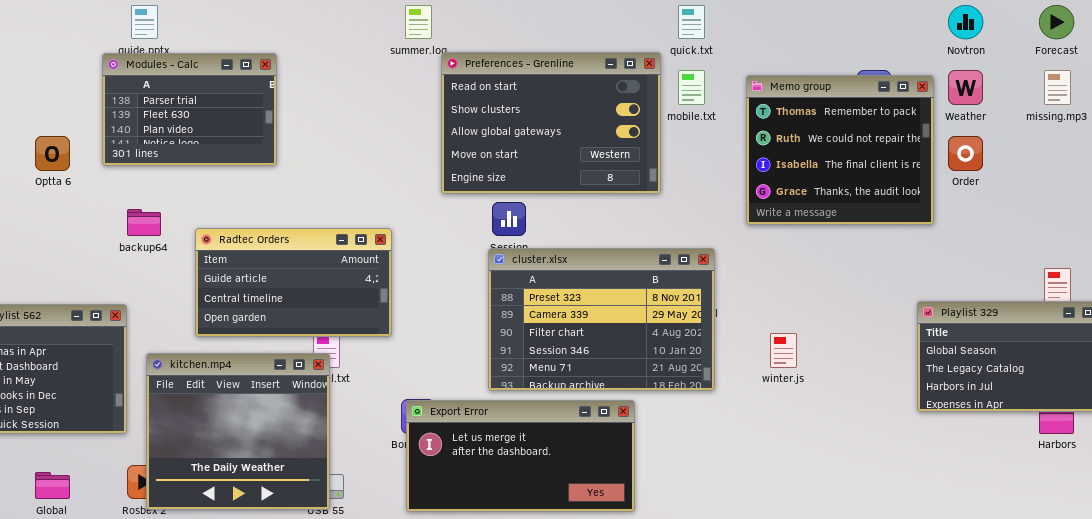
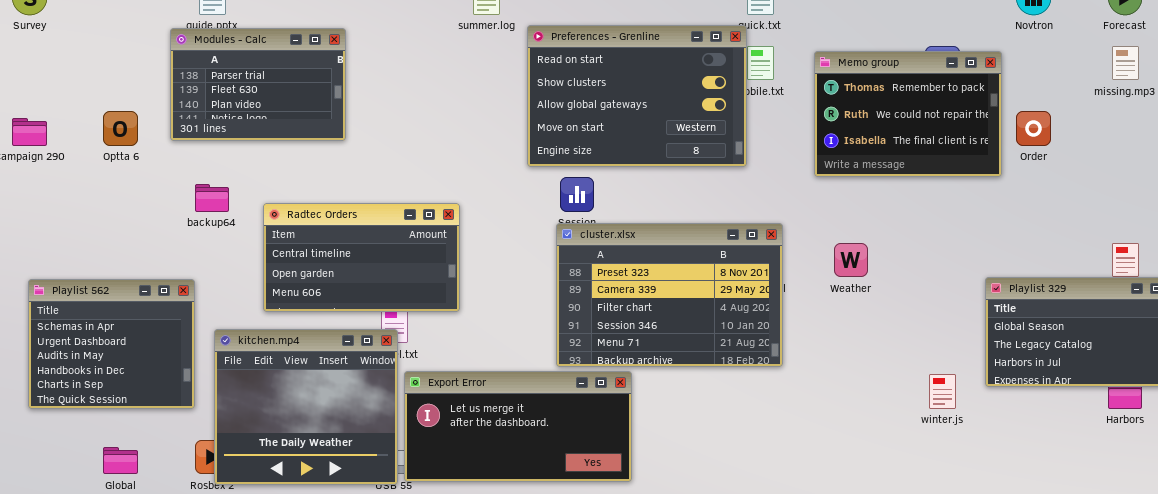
Preferences - Grenline: [441,52,661,194] -> [527,25,747,167], moved
Weather: [948,70,983,105] -> [834,243,868,277], moved
Memo group: [746,75,934,225] -> [814,51,1002,177], resized
Radtec Orders: [195,228,392,337] -> [263,203,460,312], scrolled down 1 row
winter.js: [770,333,797,368] -> [929,374,956,409], moved
Export Error: [406,400,635,512] -> [404,371,632,482], moved

